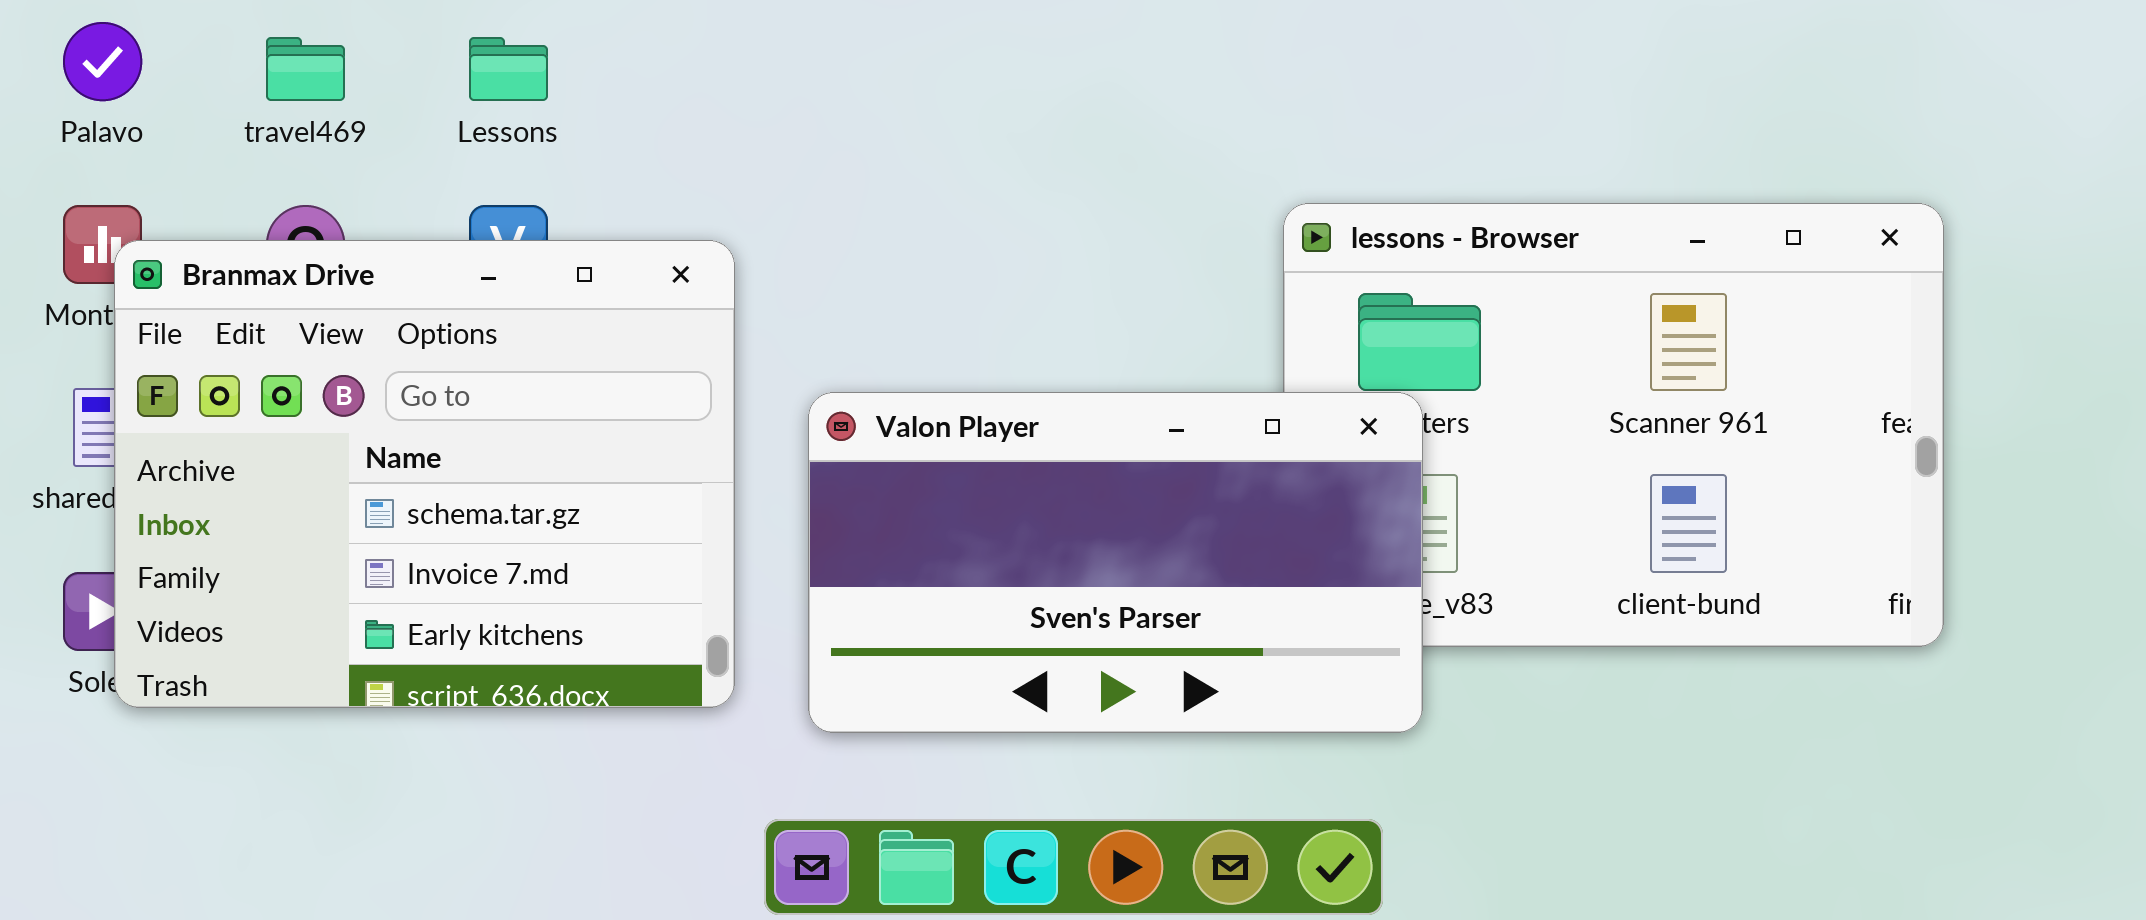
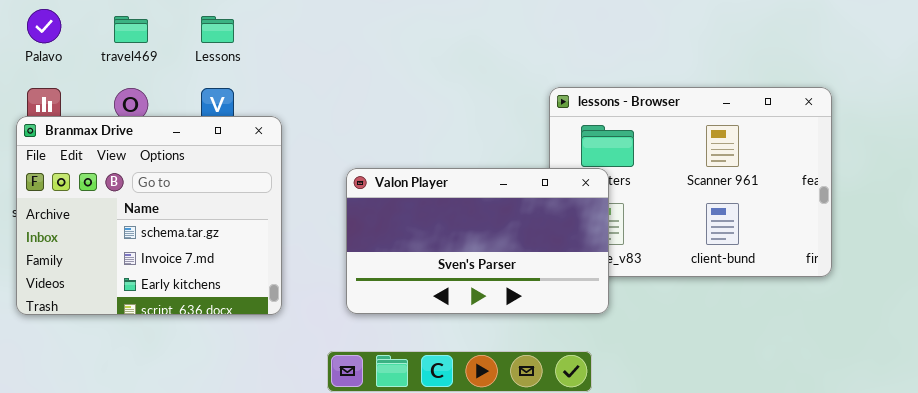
Branmax Drive: [114,240,735,708] -> [16,116,282,315], moved

